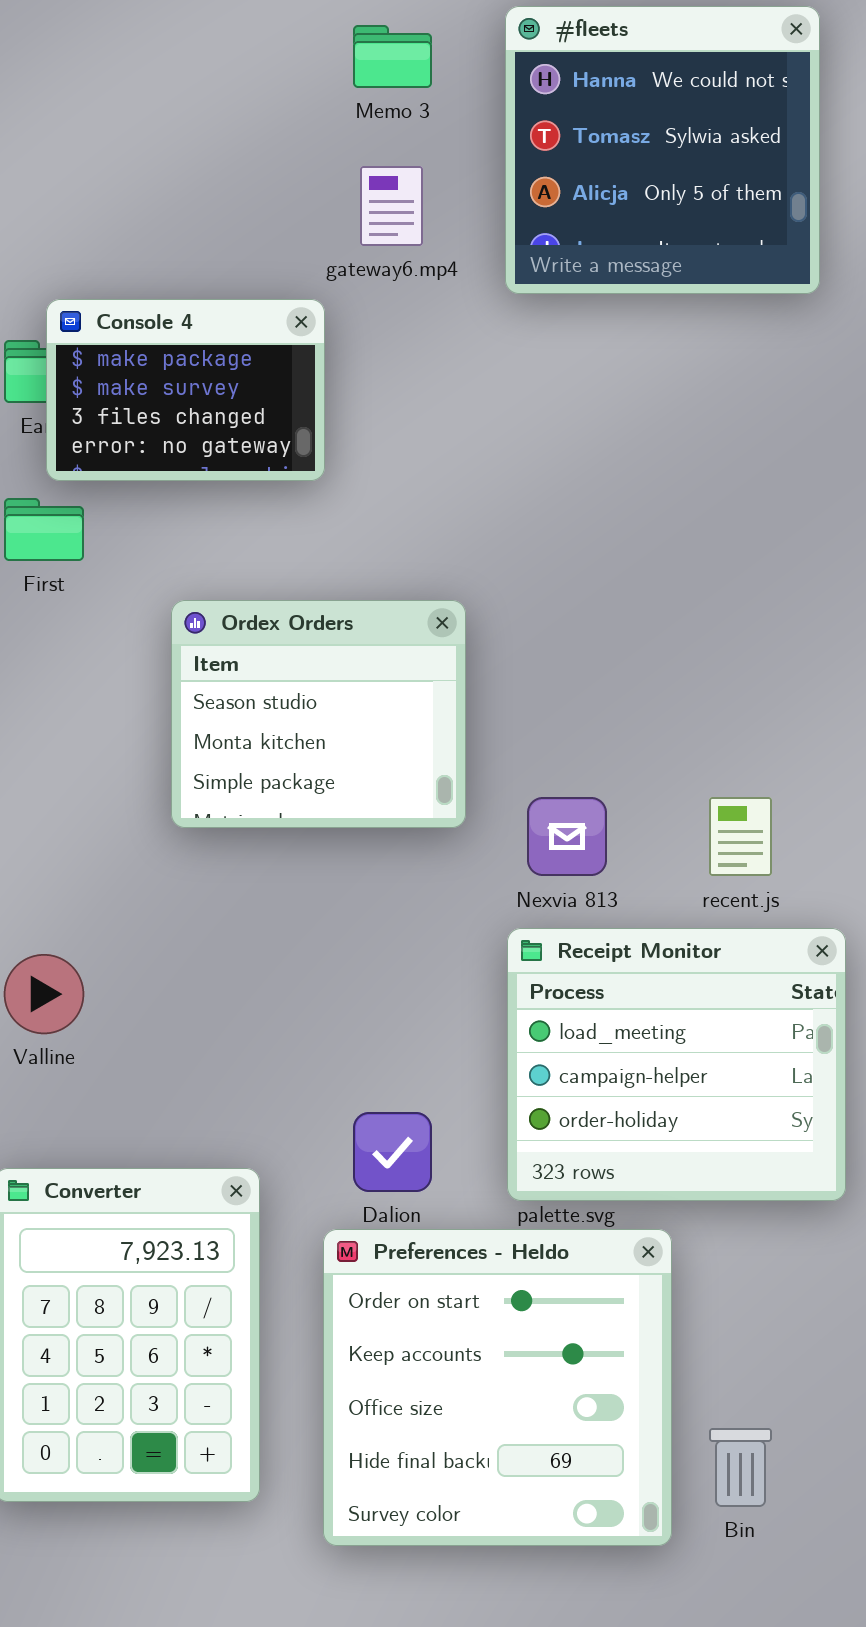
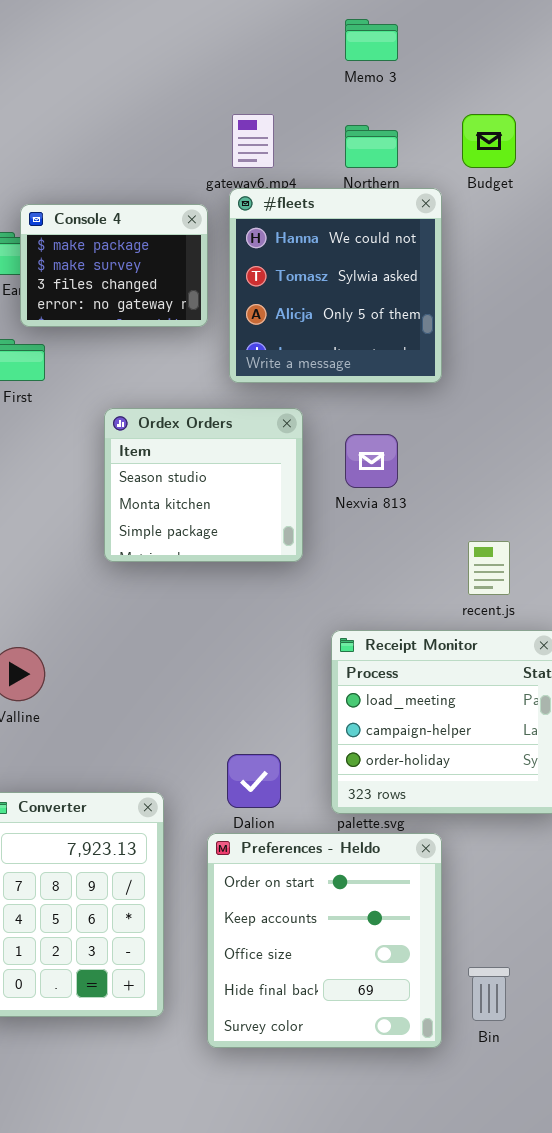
#fleets: [505,6,820,294] -> [229,188,442,383], moved
Memo 3: [353,25,432,88] -> [345,19,398,61], moved
Nexvia 813: [527,797,607,876] -> [345,434,398,488], moved

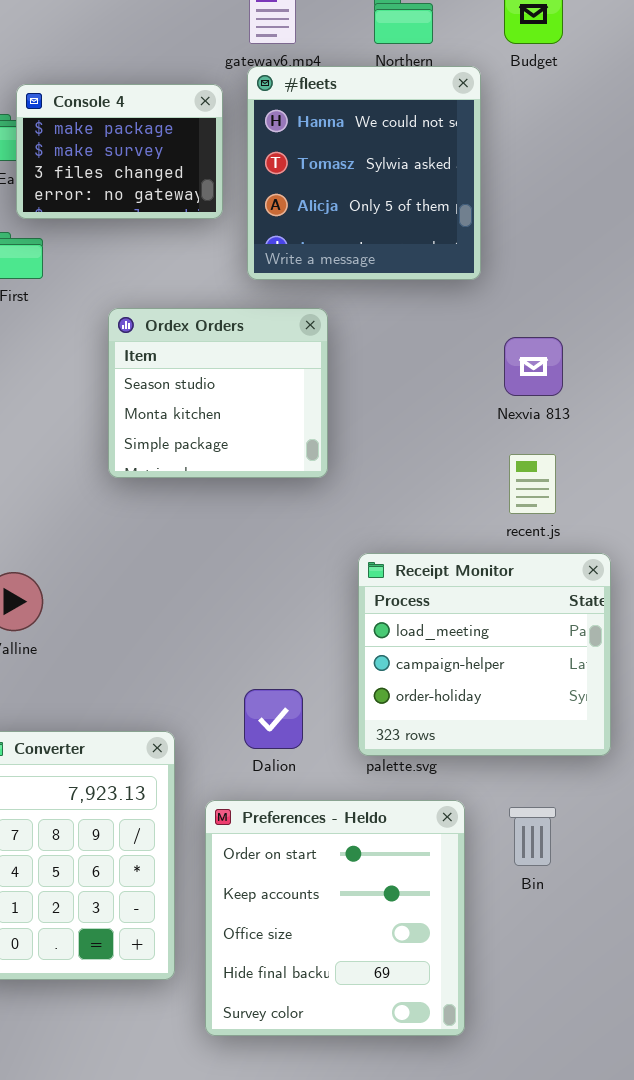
Nexvia 813: [345,434,398,488] -> [504,337,563,396], moved
Preferences - Heldo: [207,833,442,1048] -> [205,800,465,1036], moved
Bin: [468,967,510,1021] -> [509,807,556,866], moved

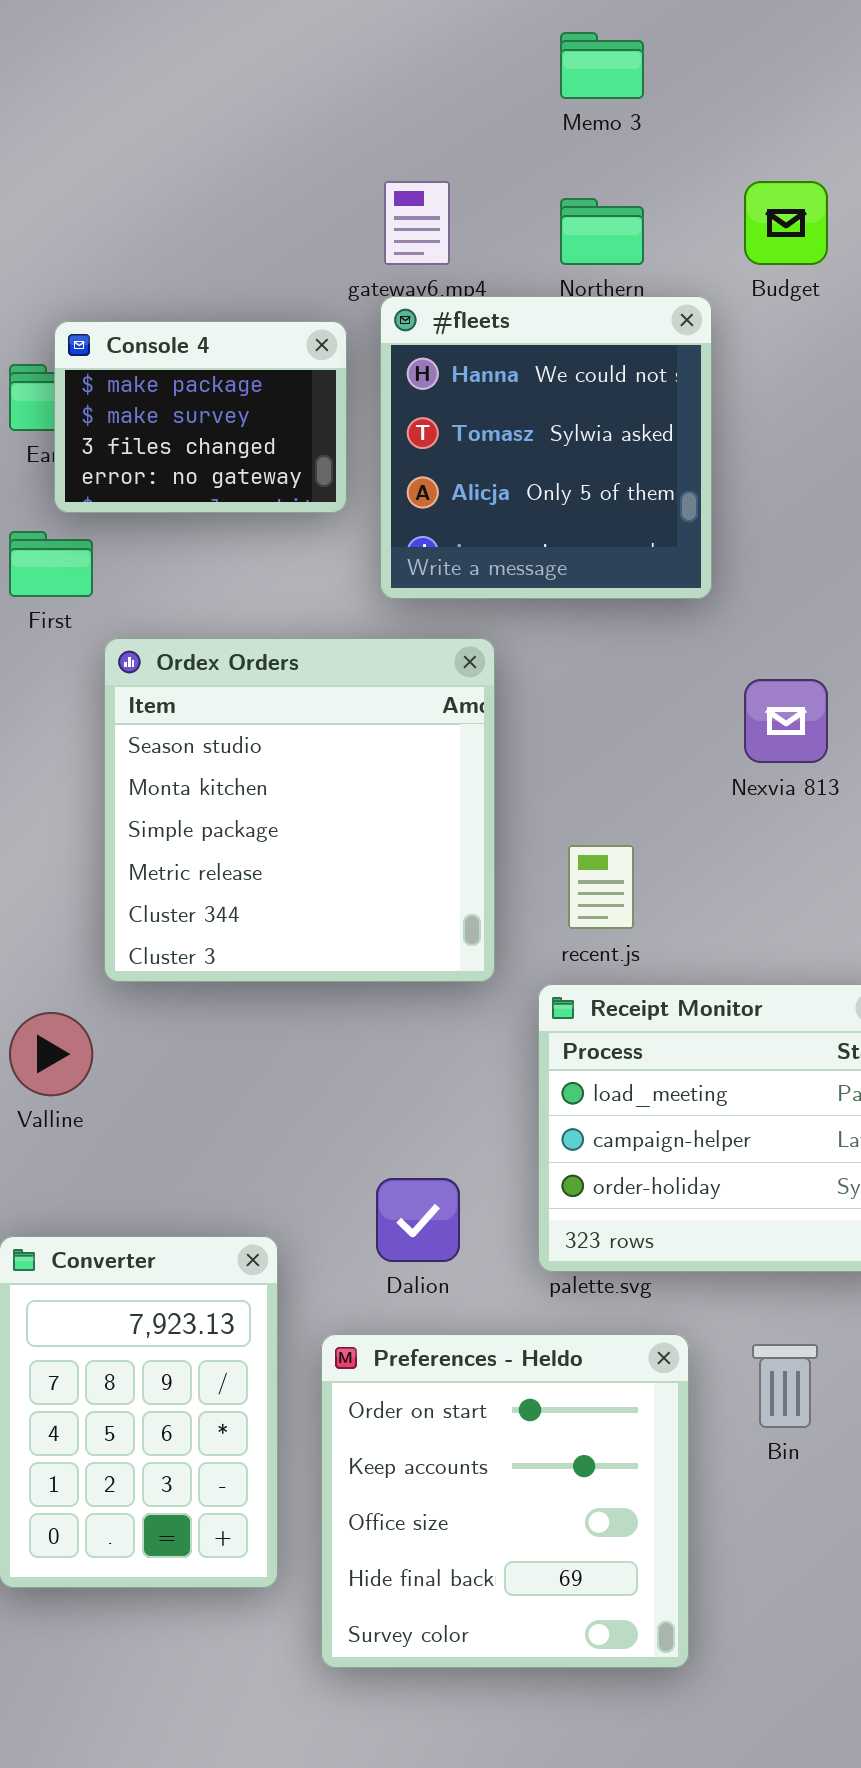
Ordex Orders: [108,308,328,478] -> [104,638,495,982], resized
recent.js: [509,454,556,514] -> [568,845,634,929], moved

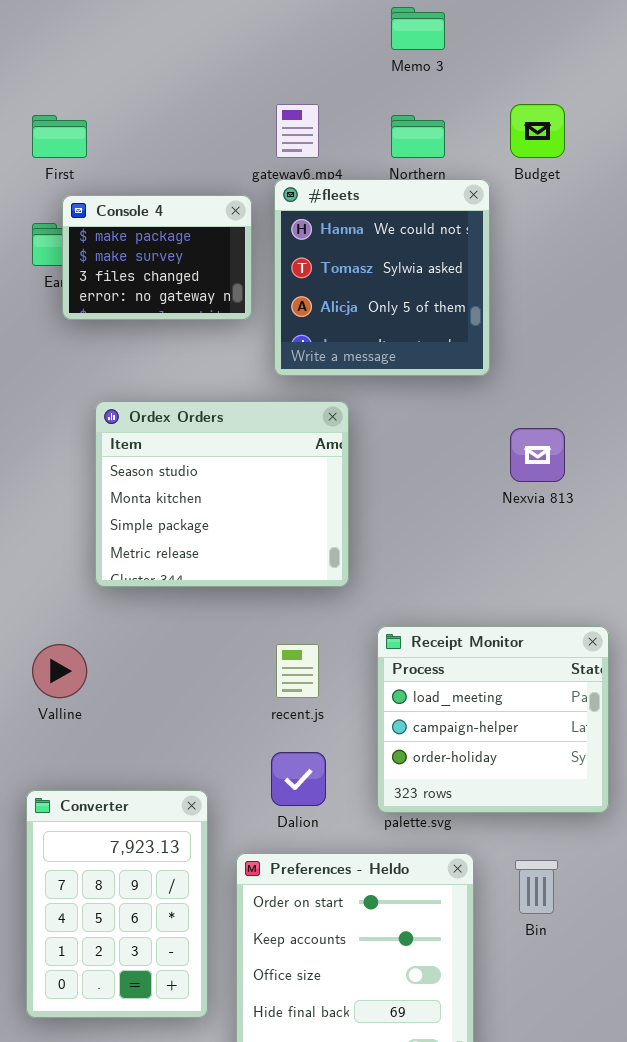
First: [9,531,93,597] -> [32,115,87,158], moved
Ordex Orders: [104,638,495,982] -> [95,401,349,587], resized
recent.js: [568,845,634,929] -> [276,644,319,698], moved

